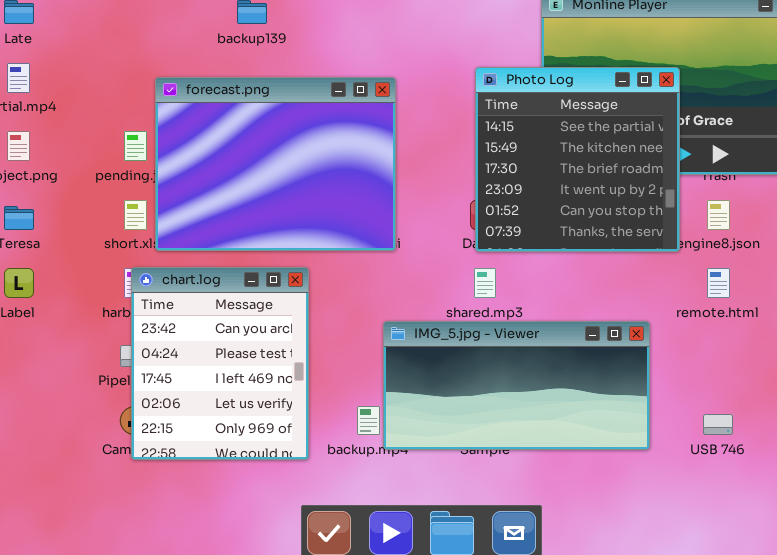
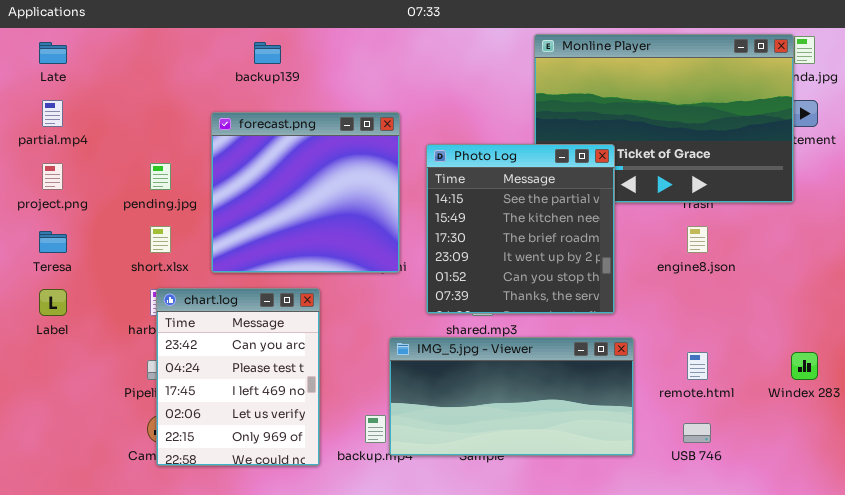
Photo Log: [475,67,680,252] -> [426,144,615,314], moved
forecast.png: [155,77,396,251] -> [211,112,400,273], resized
remote.html: [707,268,730,298] -> [687,352,708,380], moved

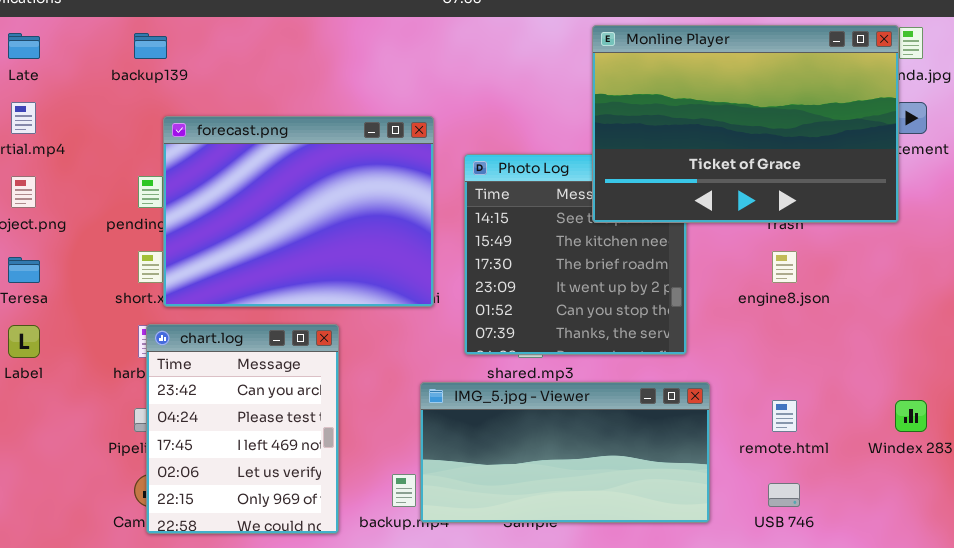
Monline Player: [534,34,794,203] -> [592,25,899,223], raised
backup139: [254,42,281,64] -> [134,33,167,59], moved
forecast.png: [211,112,400,273] -> [163,116,434,307], resized

